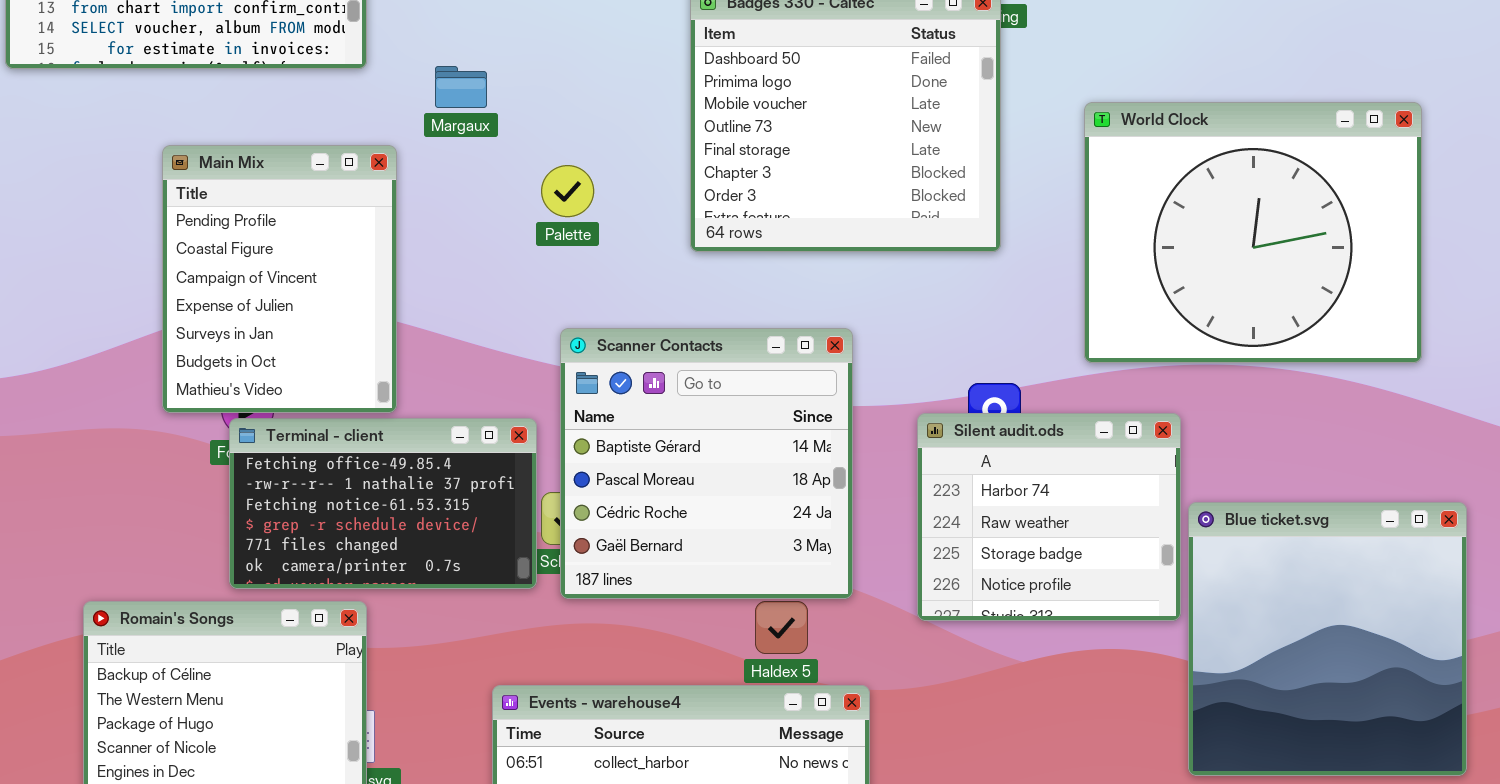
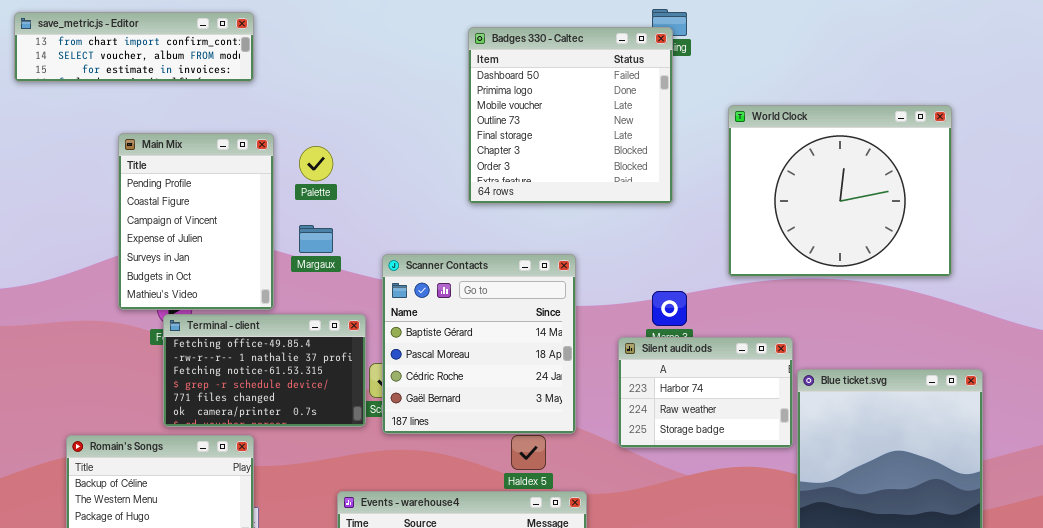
Margaux: [435,66,487,108] -> [299,225,333,253], moved
Palette: [541,165,594,217] -> [299,146,333,181], moved
Silent audit.ods: [917,413,1181,621] -> [618,337,793,448], resized

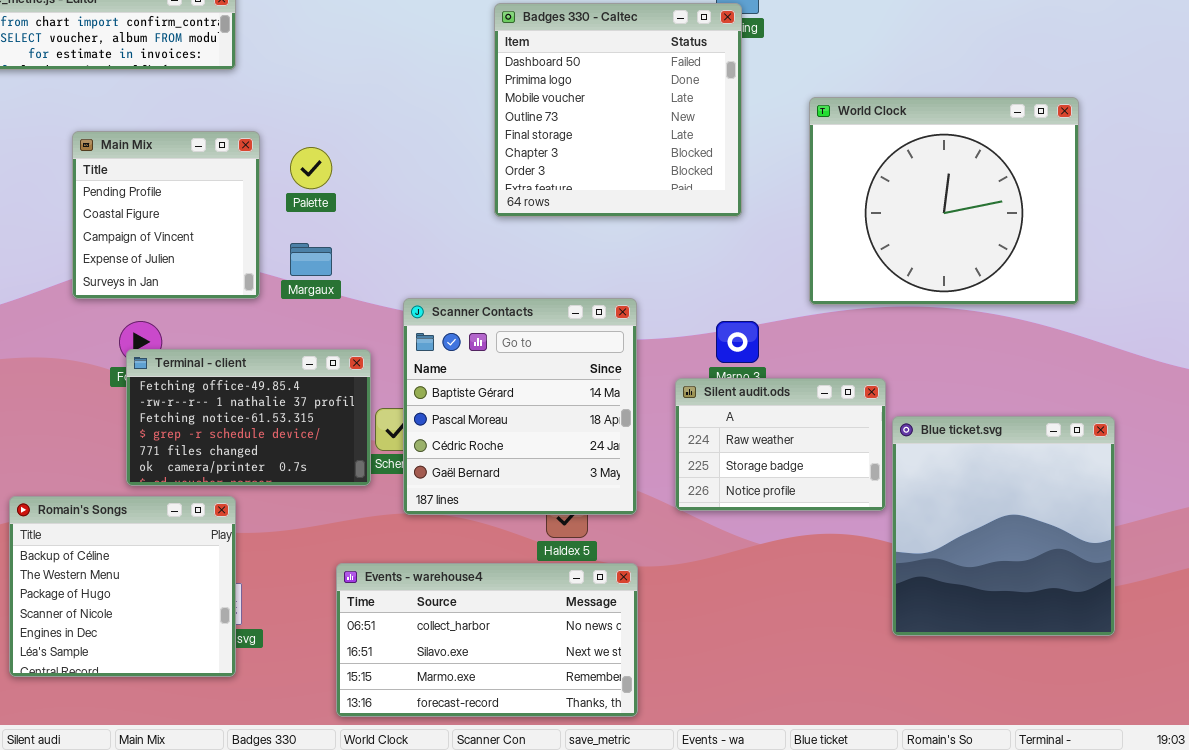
Main Mix: [118,133,274,310] -> [72,131,260,299], resized
Scanner Contacts: [382,254,576,434] -> [403,298,637,515], moved
Silent audit.ods: [618,337,793,448] -> [675,378,886,511], scrolled down 1 row

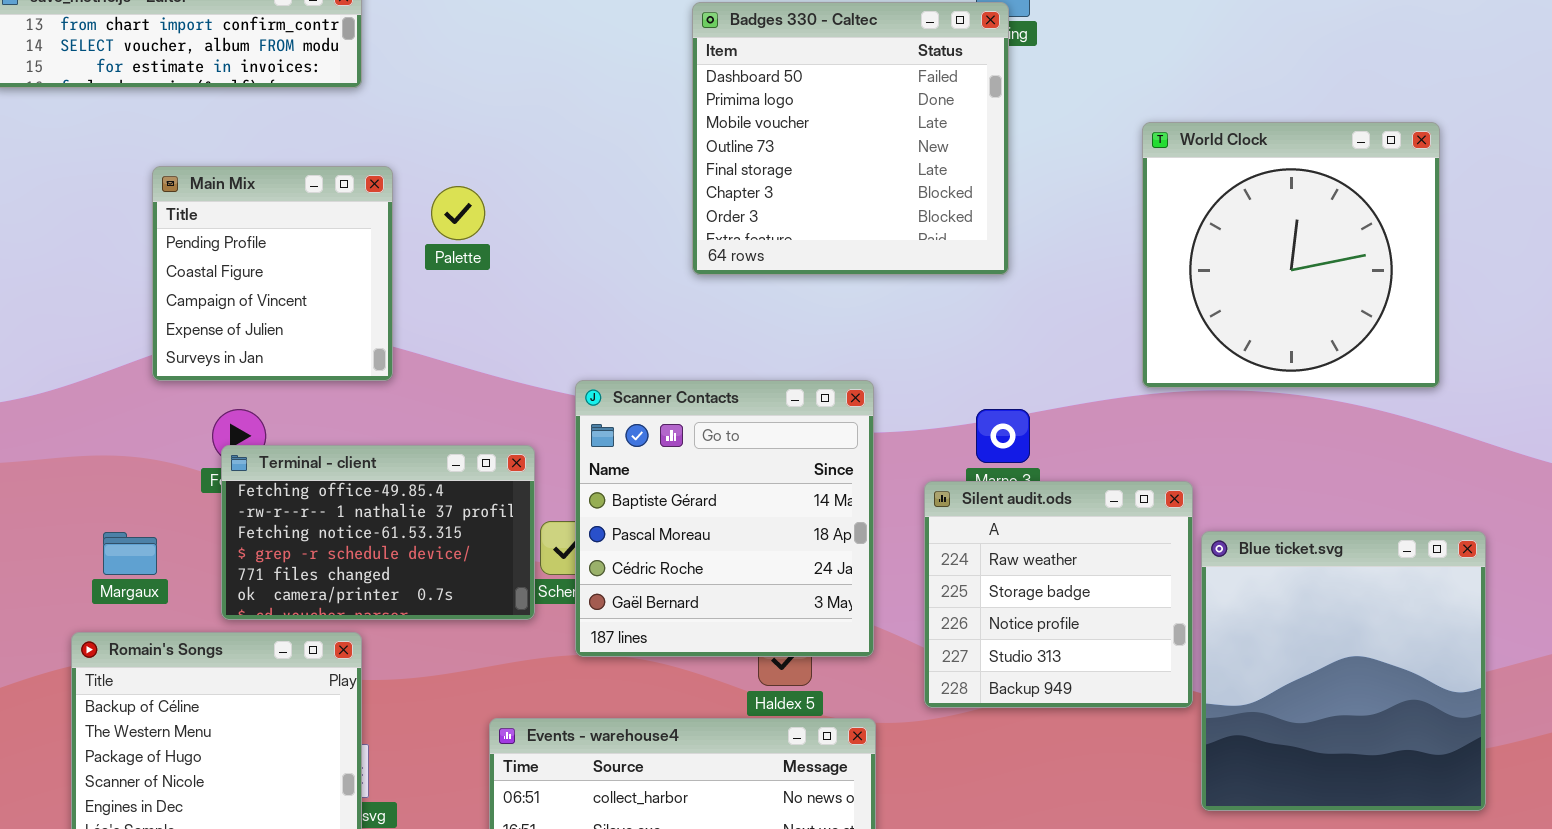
World Clock: [809,97,1079,305] -> [1142,122,1440,388], resized
Margaux: [290,243,332,276] -> [103,532,157,575], moved
Silent audit.ods: [675,378,886,511] -> [924,481,1193,708], resized

